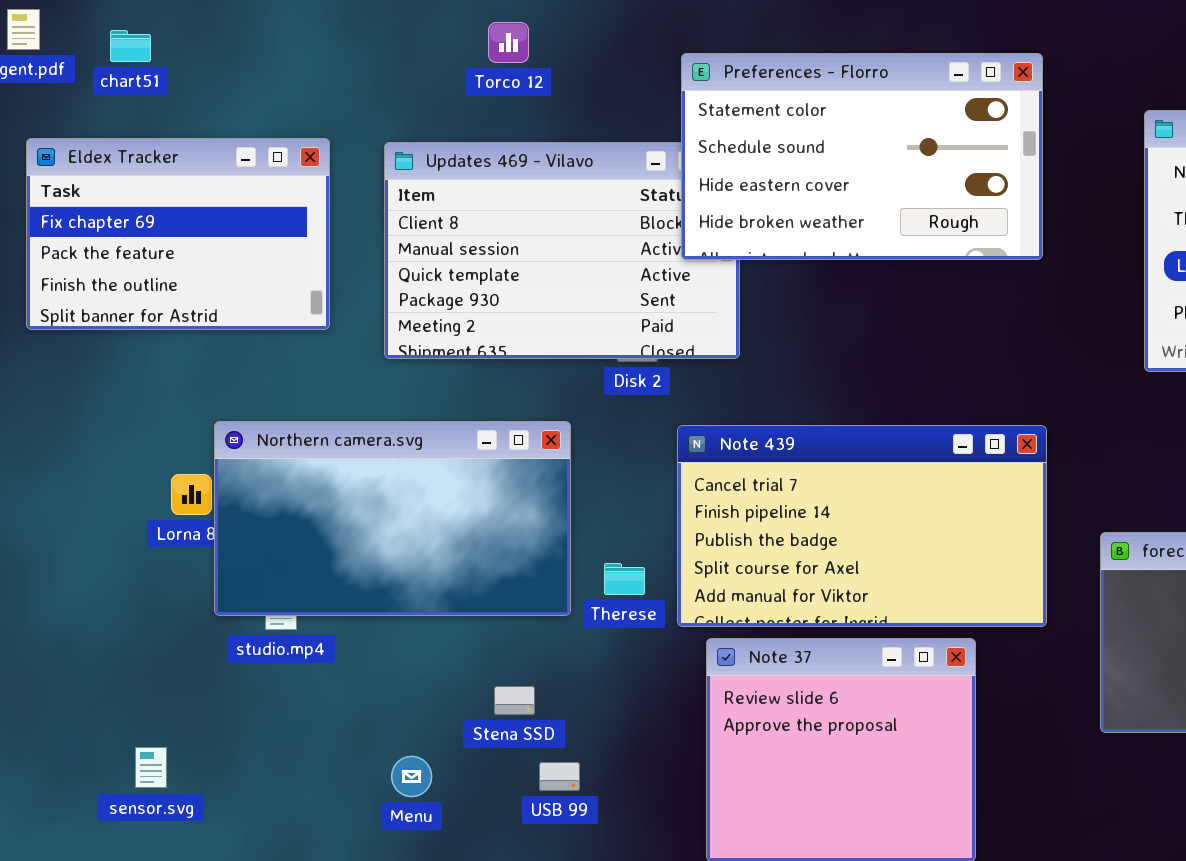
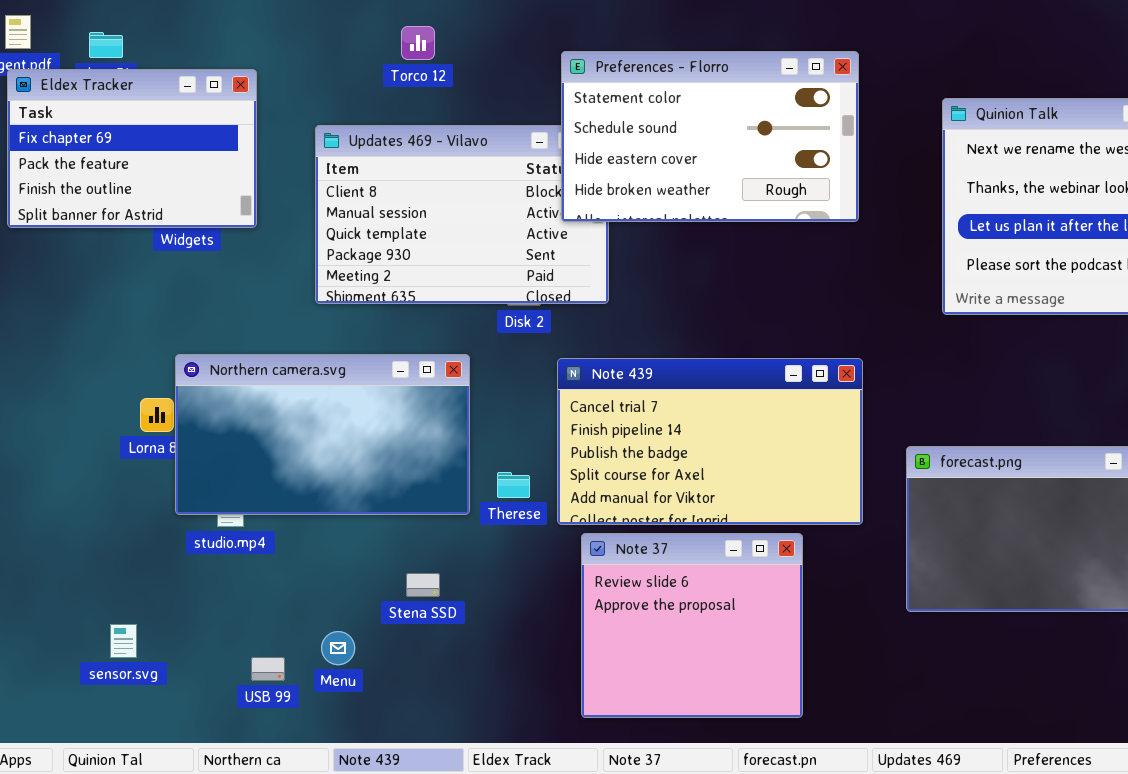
Eldex Tracker: [26,138,330,330] -> [7,69,257,228], moved
USB 99: [539,762,580,791] -> [251,657,285,681], moved

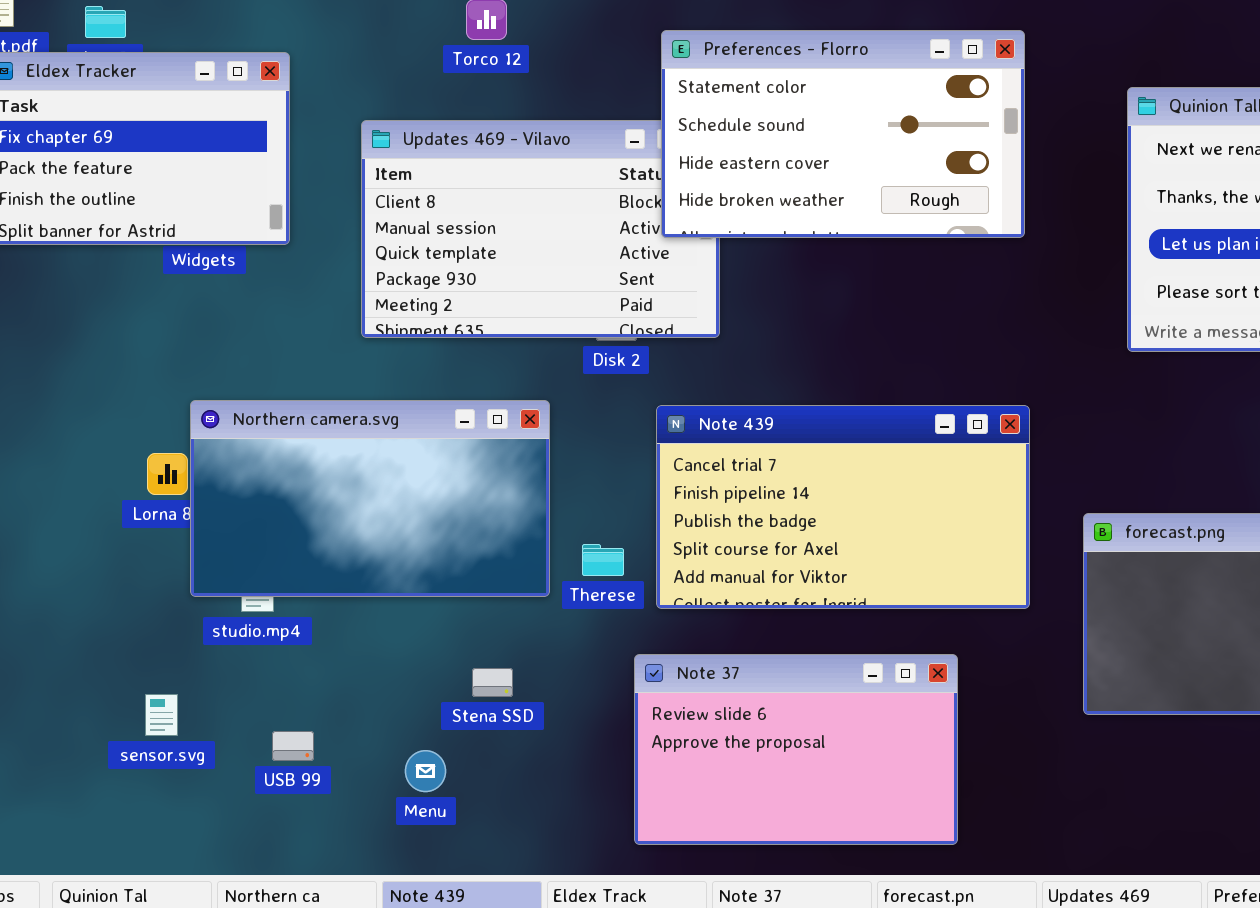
Note 37: [581,533,803,718] -> [634,654,958,845], resized
sensor.svg: [110,624,137,658] -> [145,694,178,736], moved
Menu: [321,631,355,665] -> [405,750,446,792], moved
USB 99: [251,657,285,681] -> [272,731,314,761], moved

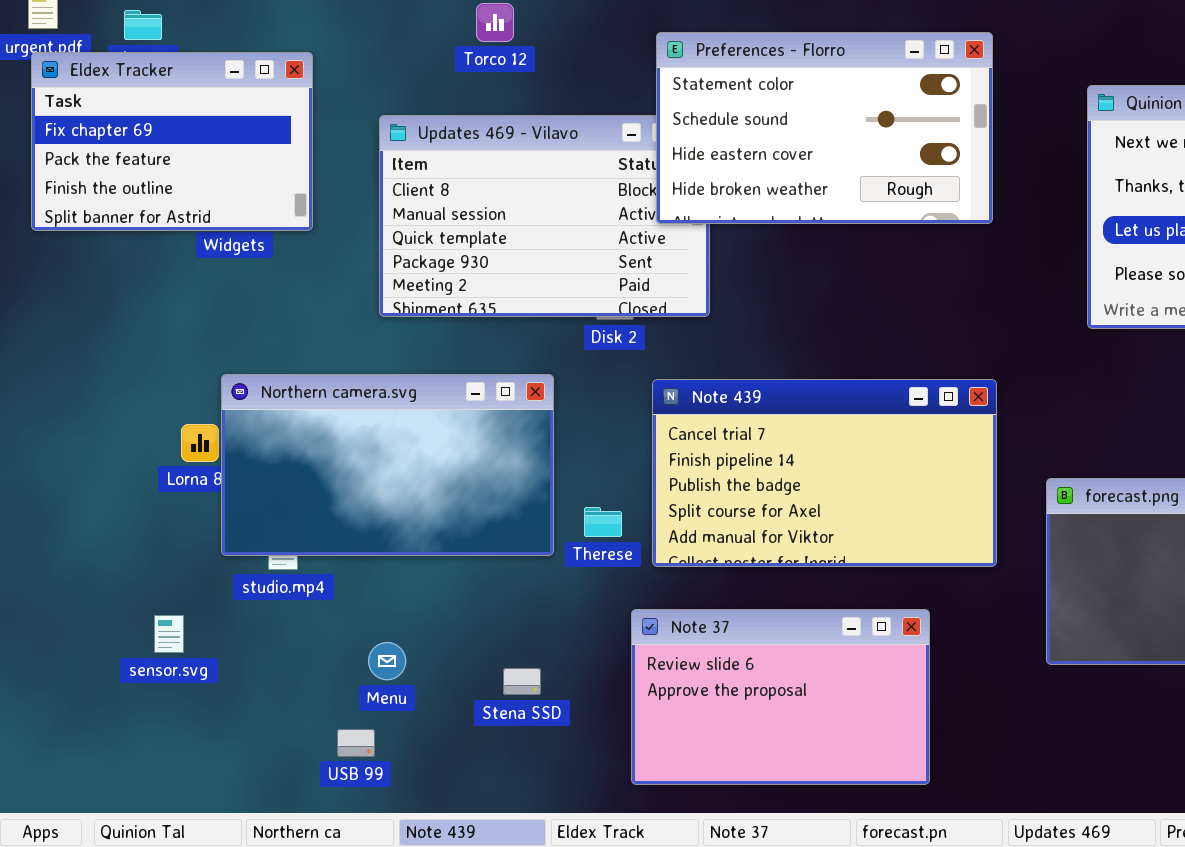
Stena SSD: [472,668,513,697] -> [503,668,541,695], moved
sensor.svg: [145,694,178,736] -> [154,615,184,653], moved
USB 99: [272,731,314,761] -> [337,729,375,757], moved
Menu: [405,750,446,792] -> [368,642,406,680], moved

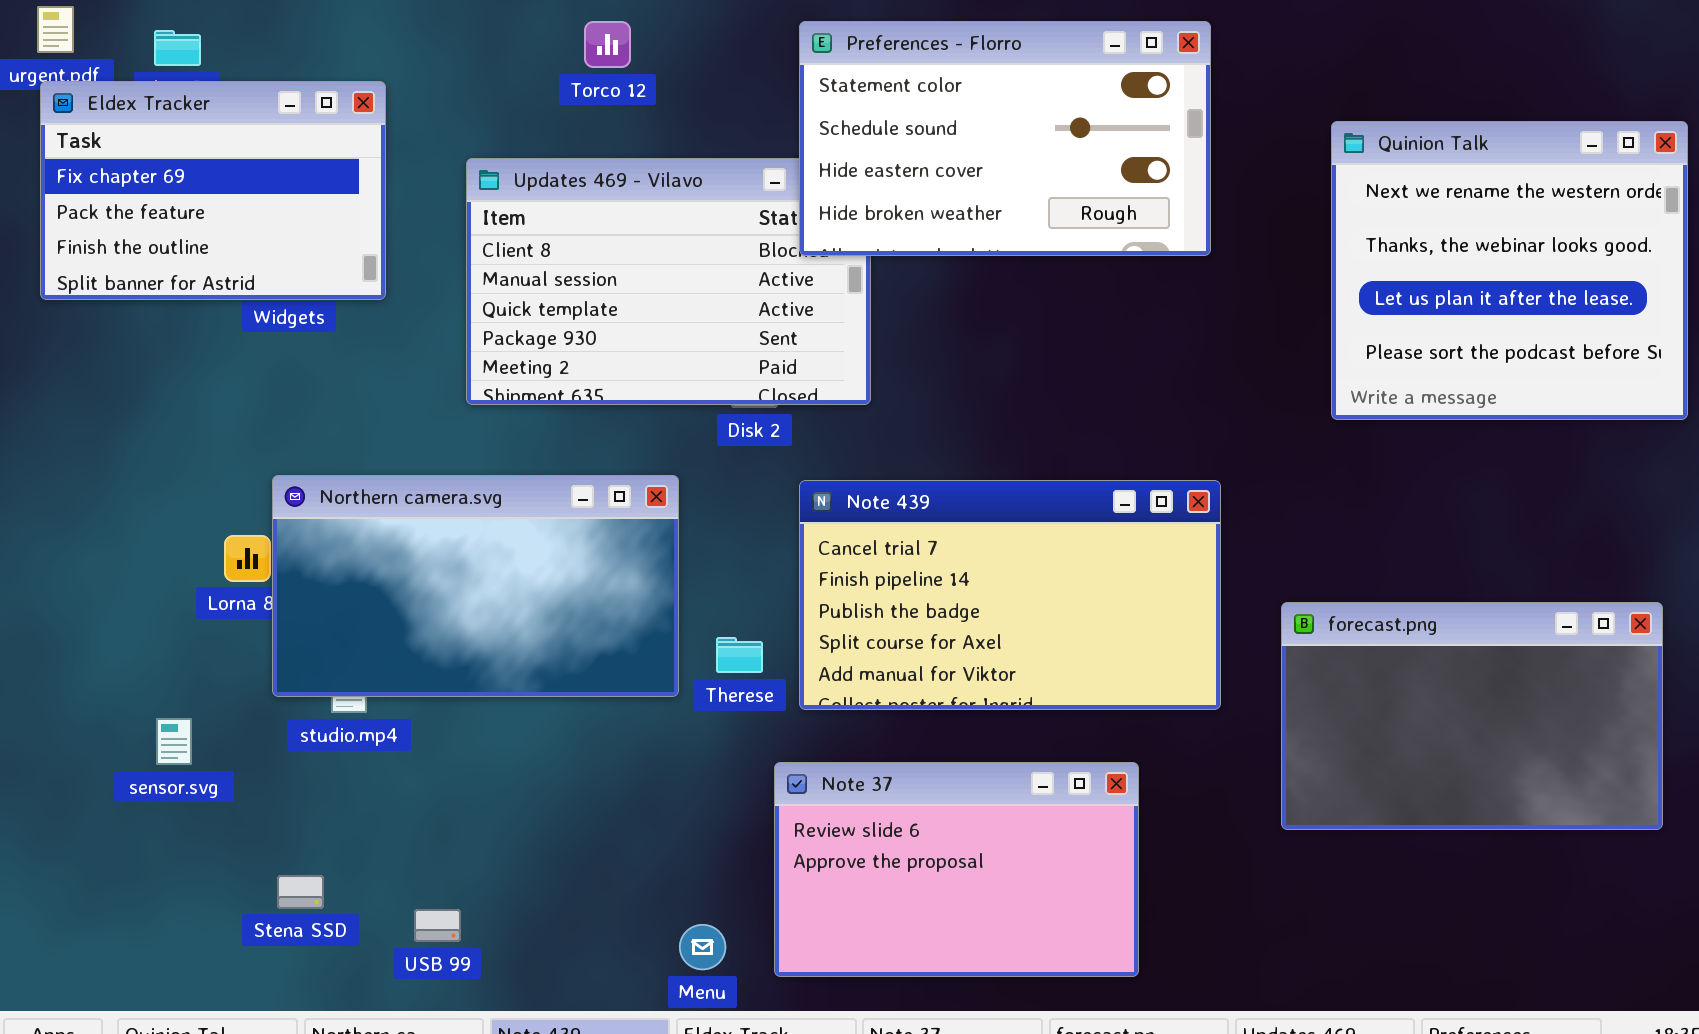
Preferences - Florro: [656,32,993,224] -> [799,21,1211,256], moved
sensor.svg: [154,615,184,653] -> [156,718,192,765], moved
Menu: [368,642,406,680] -> [679,924,726,970], moved
Stena SSD: [503,668,541,695] -> [277,875,324,909], moved

